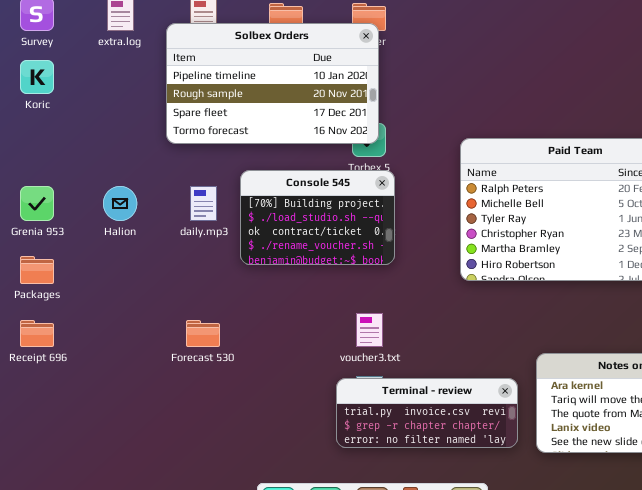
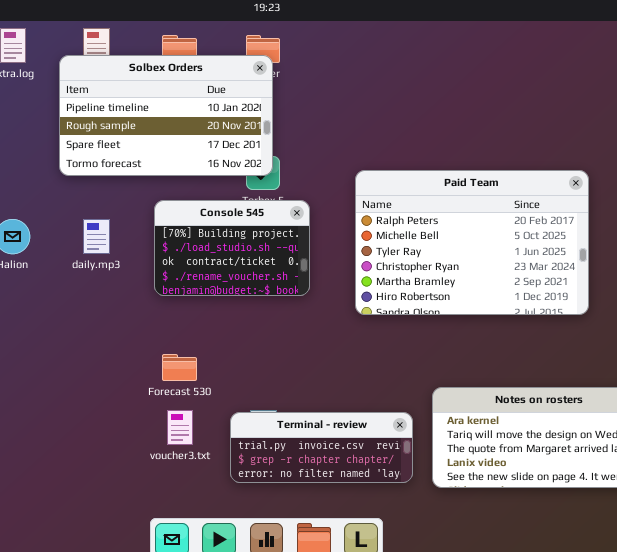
Console 545: [240,170,395,265] -> [154,200,310,296], moved
voucher3.txt: [356,313,383,347] -> [167,410,193,445], moved
Forecast 530: [186,320,220,347] -> [162,354,197,381], moved

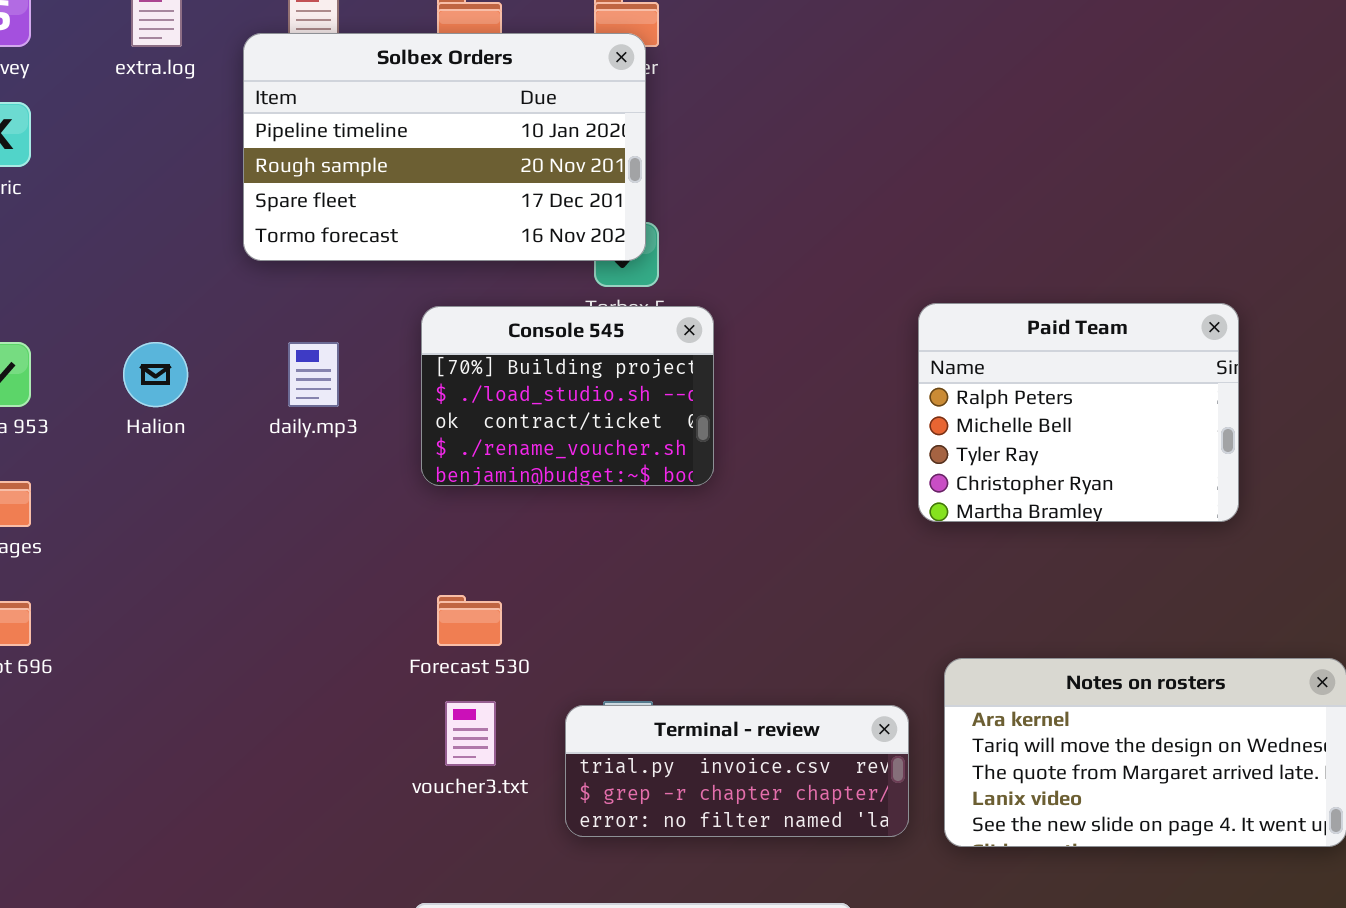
Paid Team: [355,170,589,315] -> [918,303,1239,522], resized

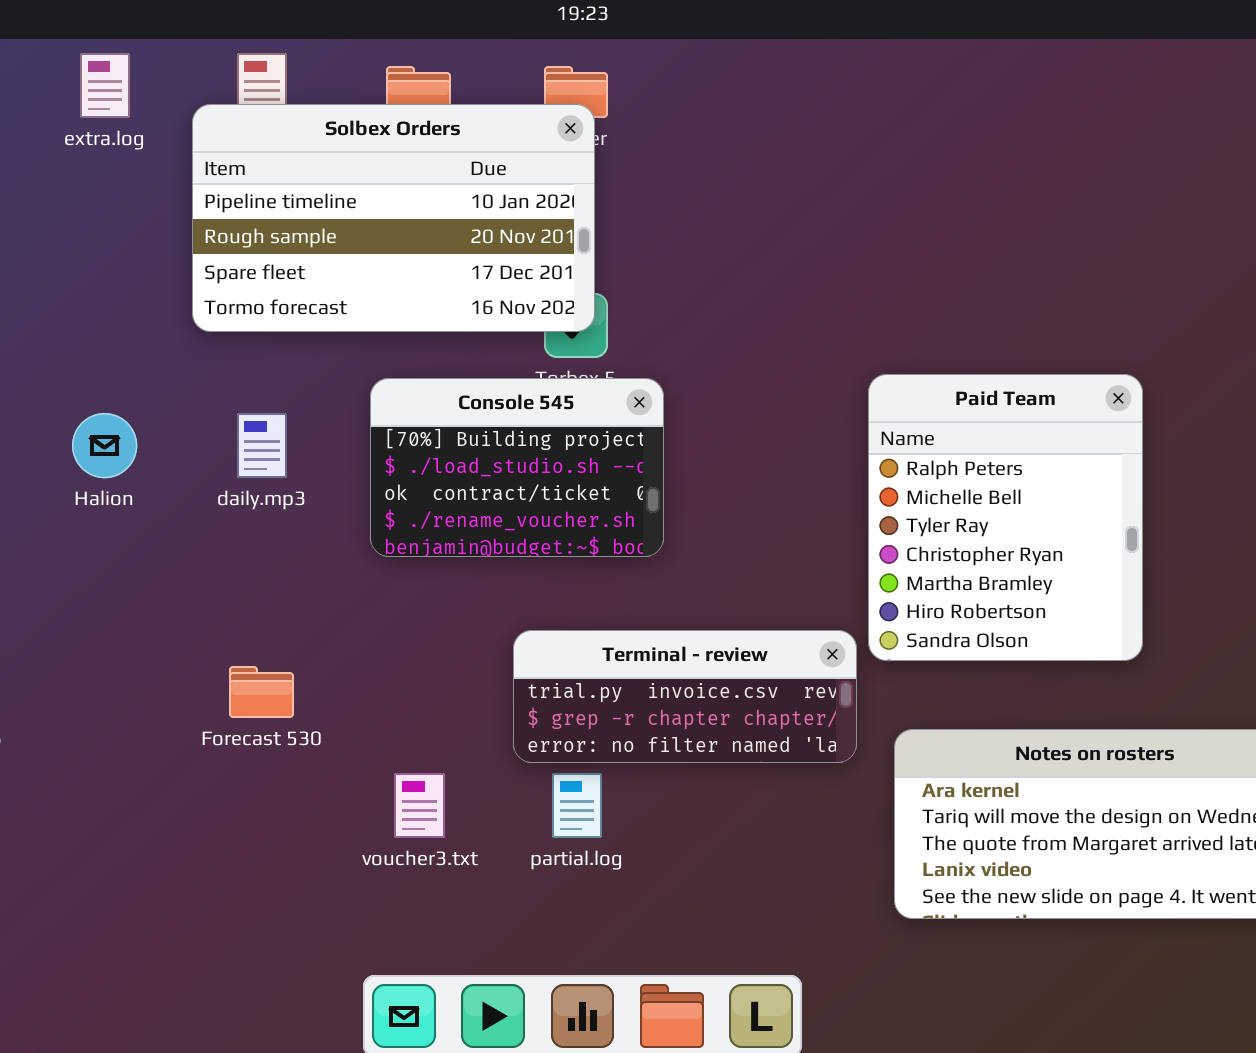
Paid Team: [918,303,1239,522] -> [868,374,1143,661], resized
Forecast 530: [437,595,502,646] -> [229,666,294,718], moved
Terminal - review: [565,705,909,837] -> [513,630,857,763], moved

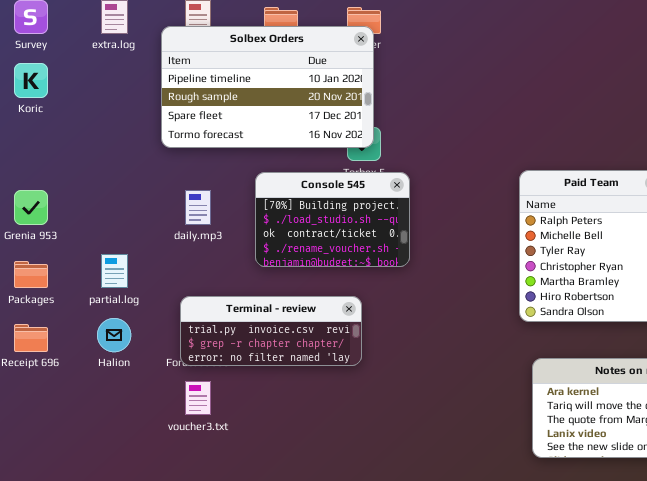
Halion: [72,413,137,478] -> [97,318,131,352], moved
Terminal - review: [513,630,857,763] -> [180,296,362,366], moved
voucher3.txt: [394,773,445,838] -> [185,381,211,415], moved
partial.log: [552,773,602,838] -> [101,254,128,288], moved

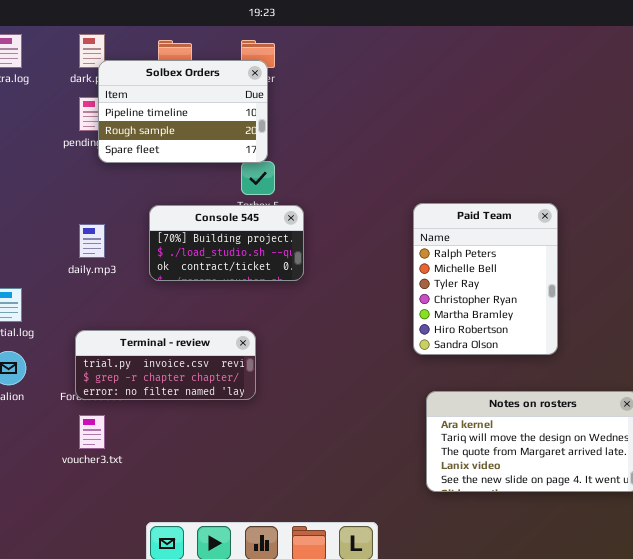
Solbex Orders: [161,26,374,148] -> [98,60,268,163], resized
Console 545: [255,172,410,267] -> [149,205,304,281], resized

